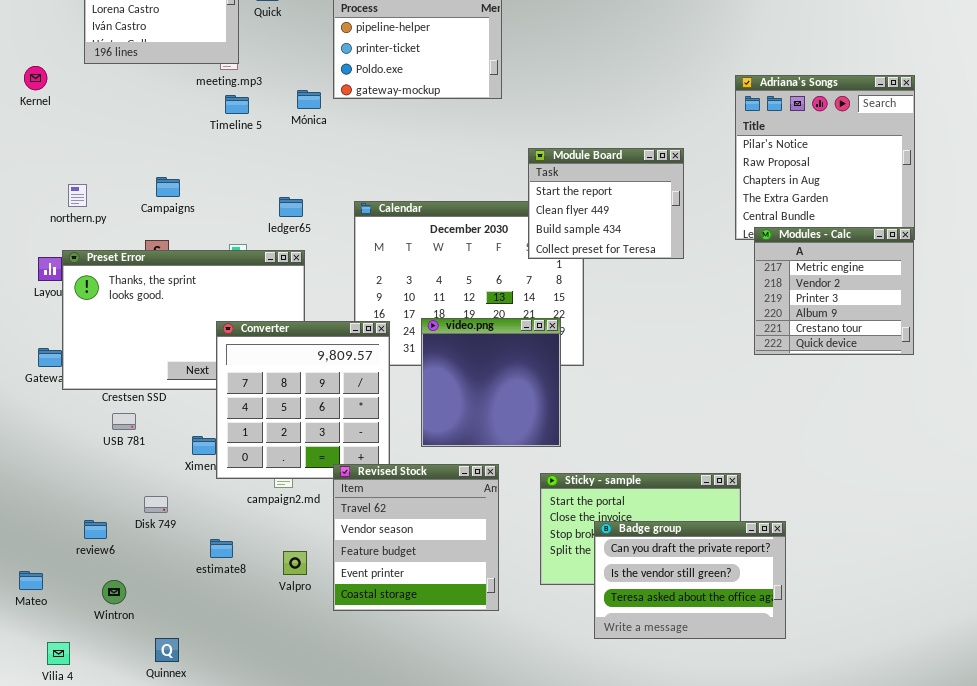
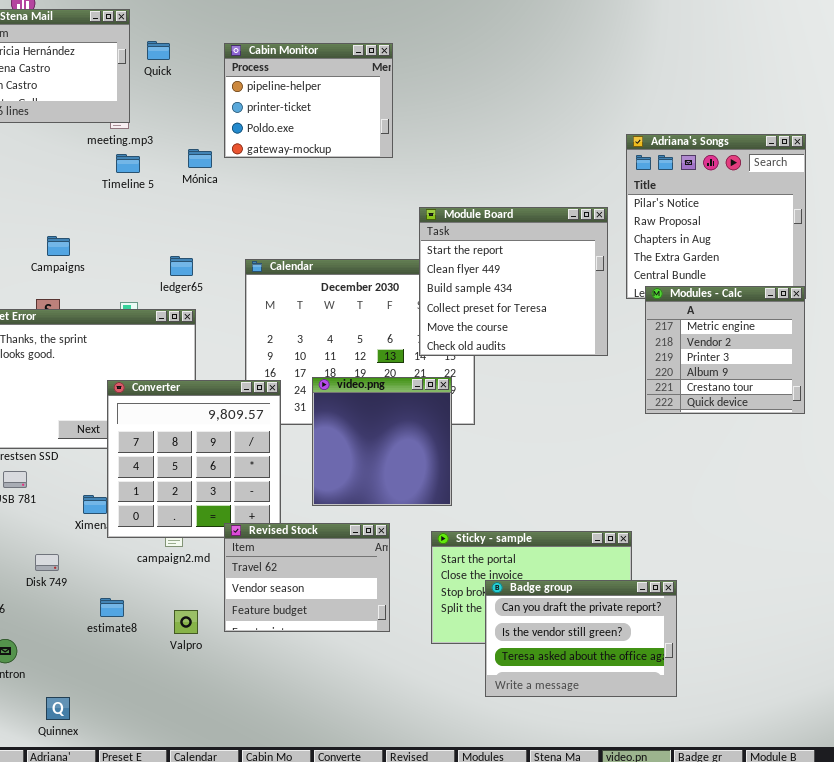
Module Board: [528,148,684,259] -> [419,207,608,356], resized
Revised Stock: [333,464,499,611] -> [224,523,390,632], resized

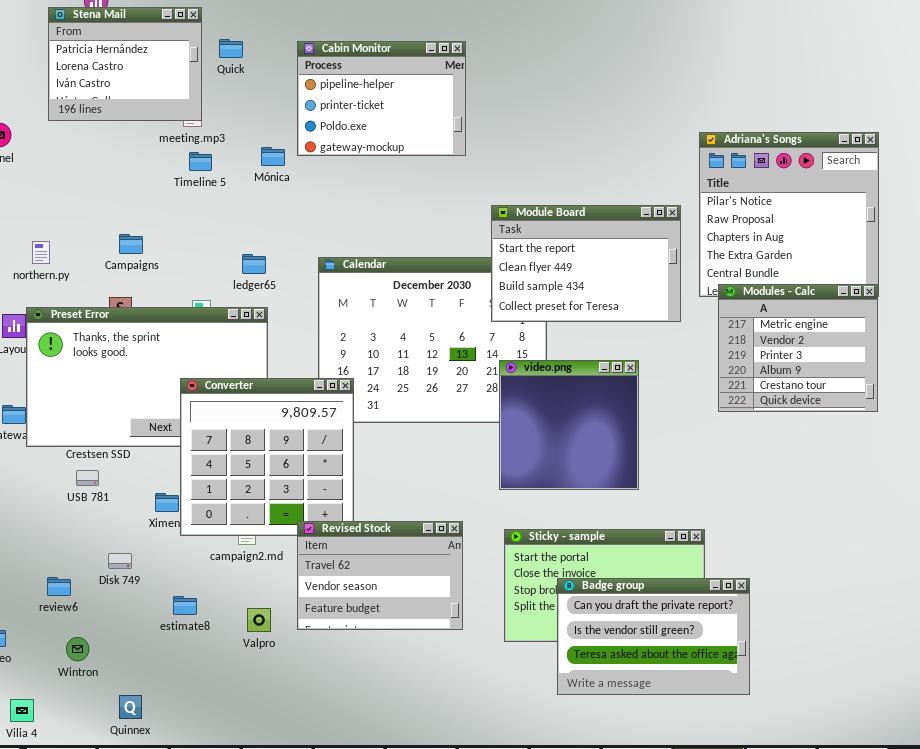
Module Board: [419,207,608,356] -> [491,205,681,322], resized
video.png: [312,377,452,506] -> [499,360,639,490], moved

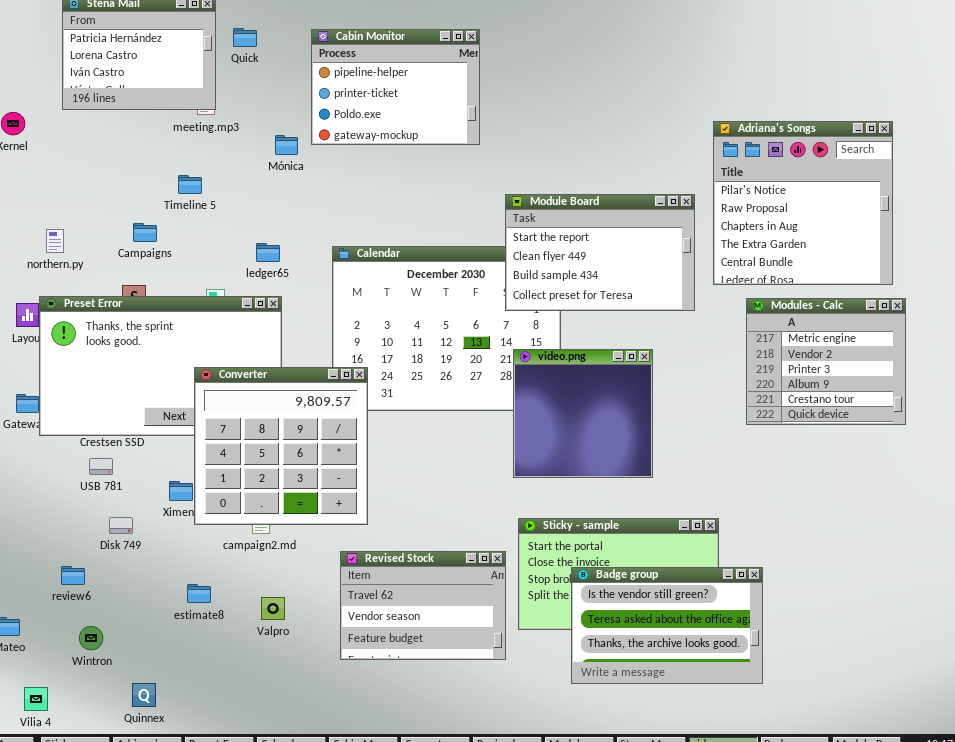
Timeline 5: [189,152,212,171] -> [178,175,202,194], moved
Modules - Calc: [718,284,878,412] -> [746,298,906,425], moved
Revised Stock: [297,521,463,630] -> [340,551,506,660], moved
Disk 749: [108,553,132,569] -> [109,517,133,534], moved
Badge group: [557,578,750,695] -> [571,567,763,684], scrolled down 1 row

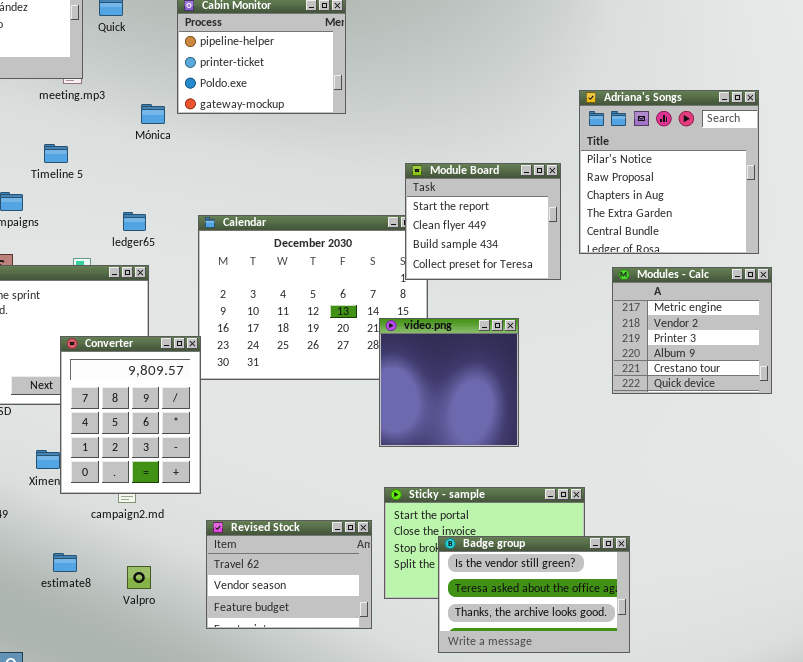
Module Board: [505,194,695,311] -> [405,163,561,280], resized
Converter: [194,367,368,525] -> [60,336,201,494], resized

